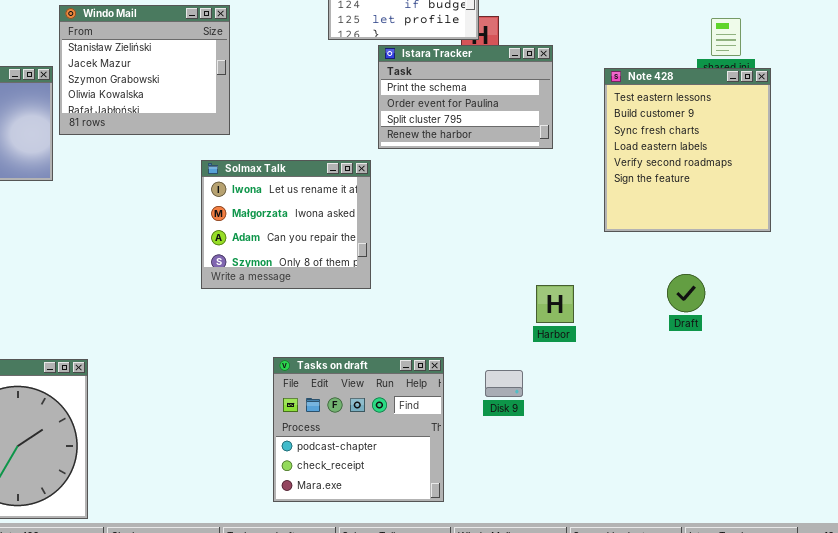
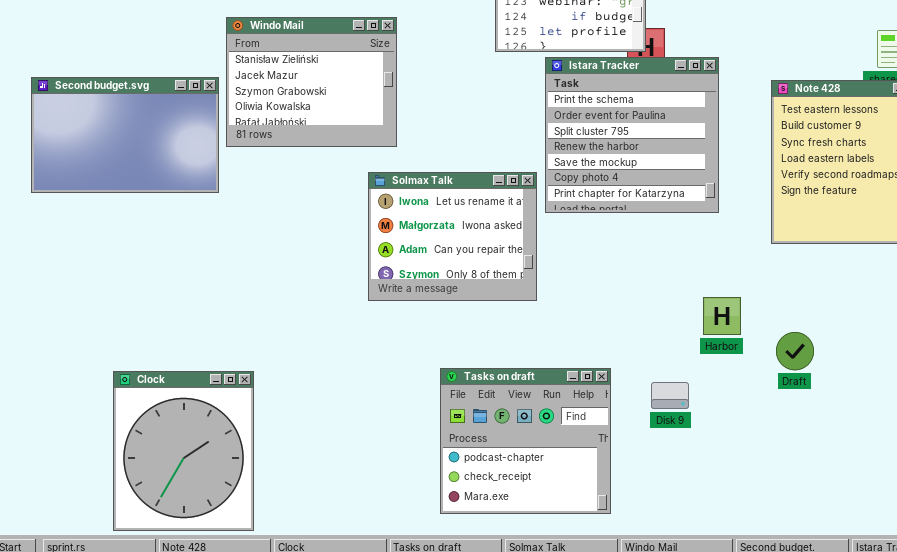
Istara Tracker: [378,45,553,149] -> [545,57,719,213], resized
Draft: [667,274,705,312] -> [776,332,814,370], moved

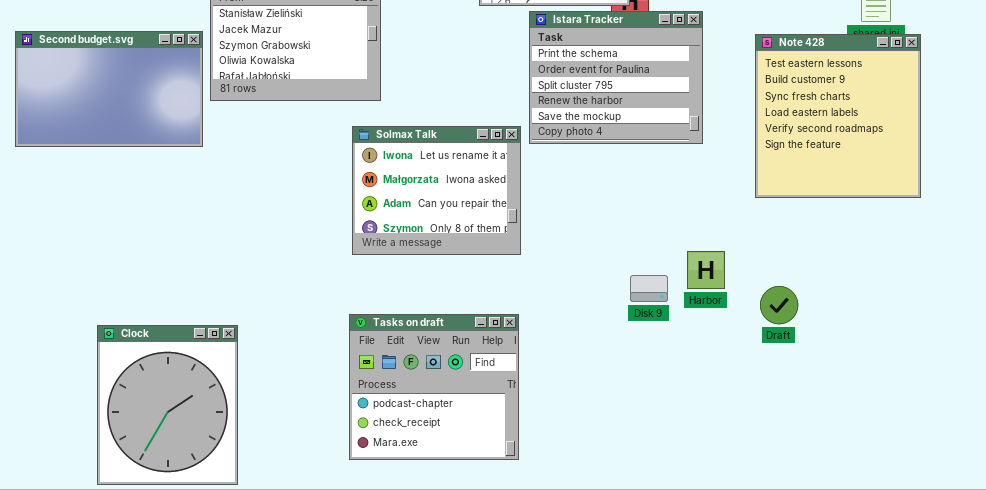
Istara Tracker: [545,57,719,213] -> [529,11,703,144], resized
Tasks on draft: [440,368,611,514] -> [349,314,519,460], moved
Disk 9: [651,382,689,409] -> [630,275,668,302], moved

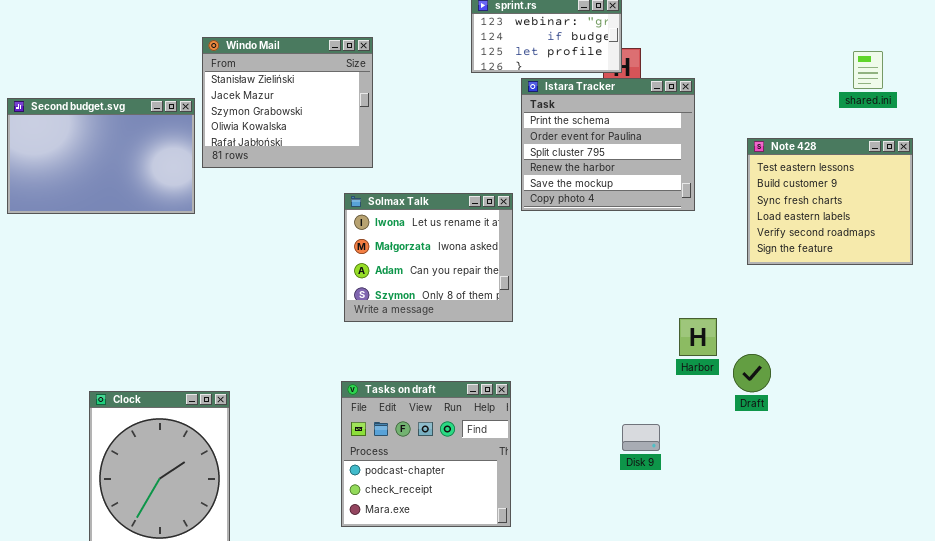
Note 428: [755,34,921,198] -> [747,138,913,265], resized
Disk 9: [630,275,668,302] -> [622,424,660,451], moved
Draft: [760,286,798,324] -> [733,354,771,392], moved

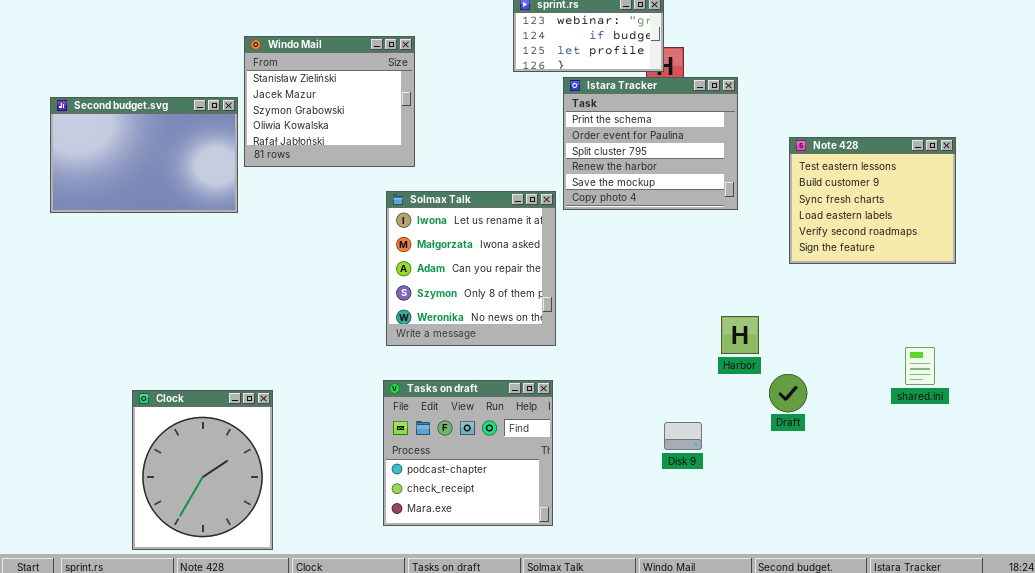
shared.ini: [853,51,883,89] -> [905,347,935,385], moved
Solmax Talk: [344,193,513,322] -> [386,191,556,346], resized
Draft: [733,354,771,392] -> [769,374,807,412], moved

